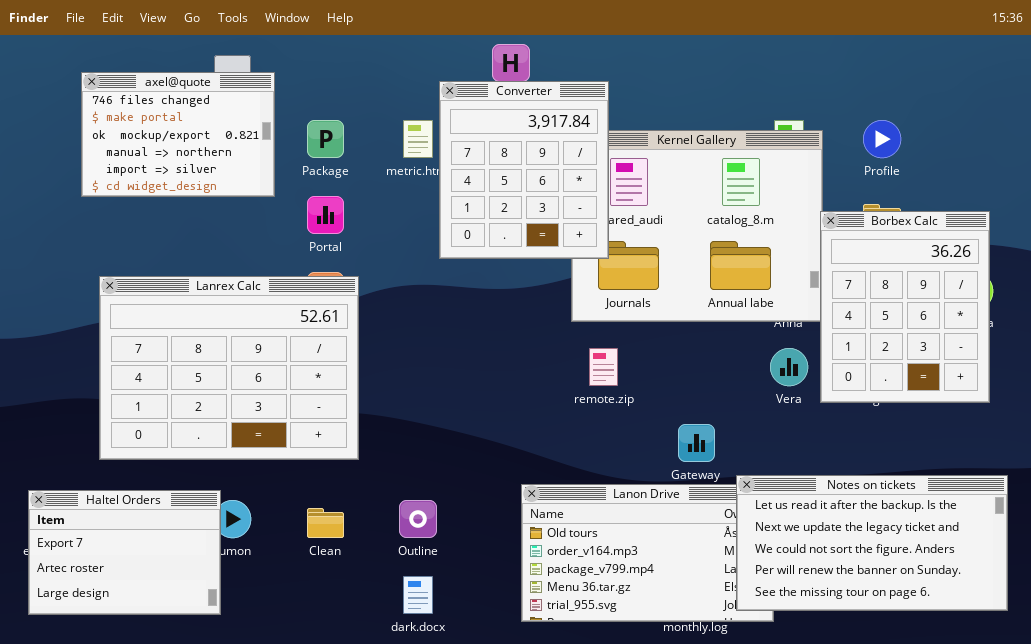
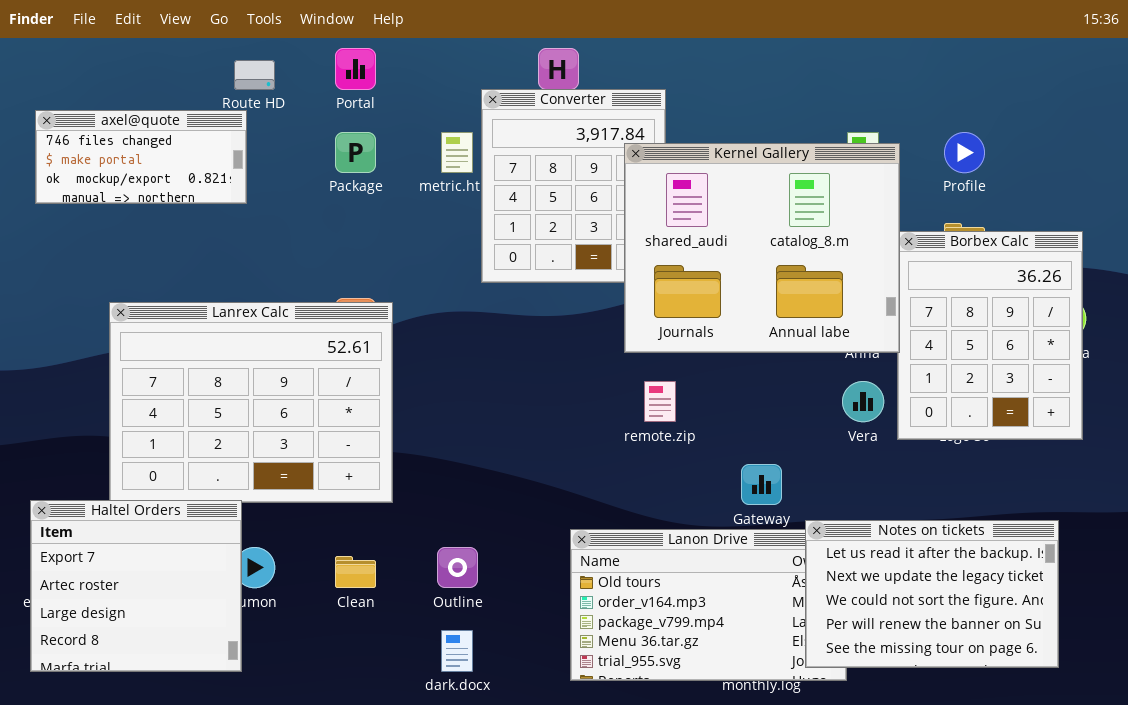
axel@quote: [81,72,275,197] -> [35,110,247,204], moved, resized
Kernel Gallery: [571,130,823,322] -> [624,143,900,353], raised
Portal: [307,196,344,234] -> [335,48,376,90], moved
Notes on tickets: [736,475,1008,611] -> [805,520,1059,668], resized
Haltel Orders: [28,490,221,615] -> [30,500,242,672], resized

